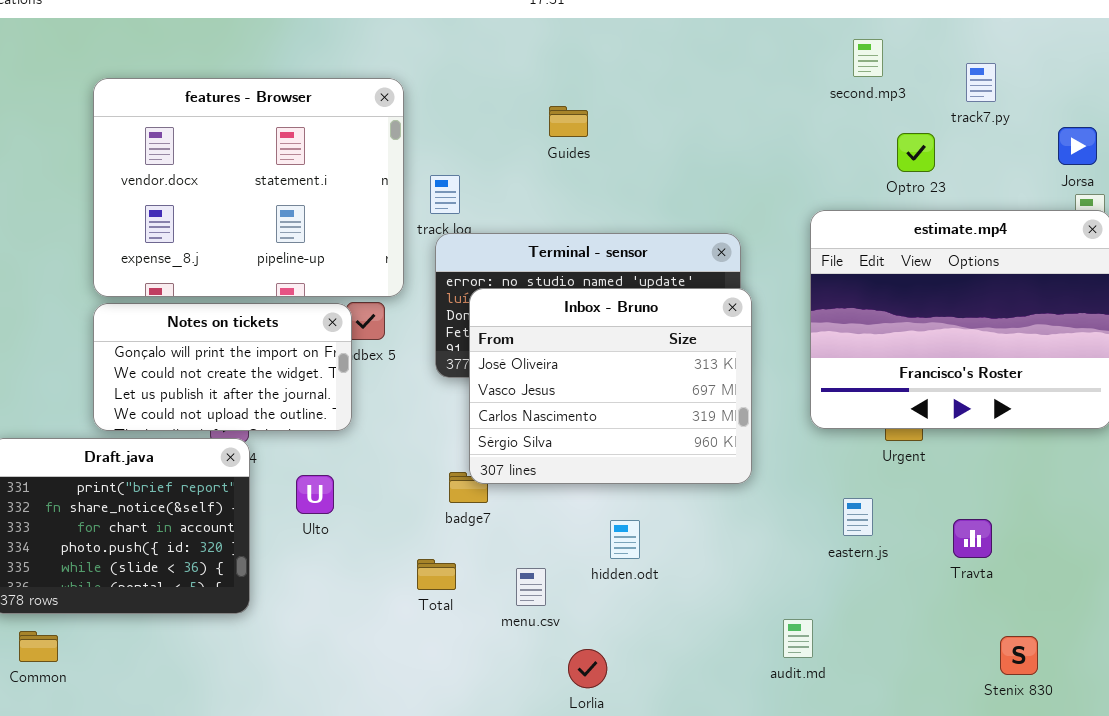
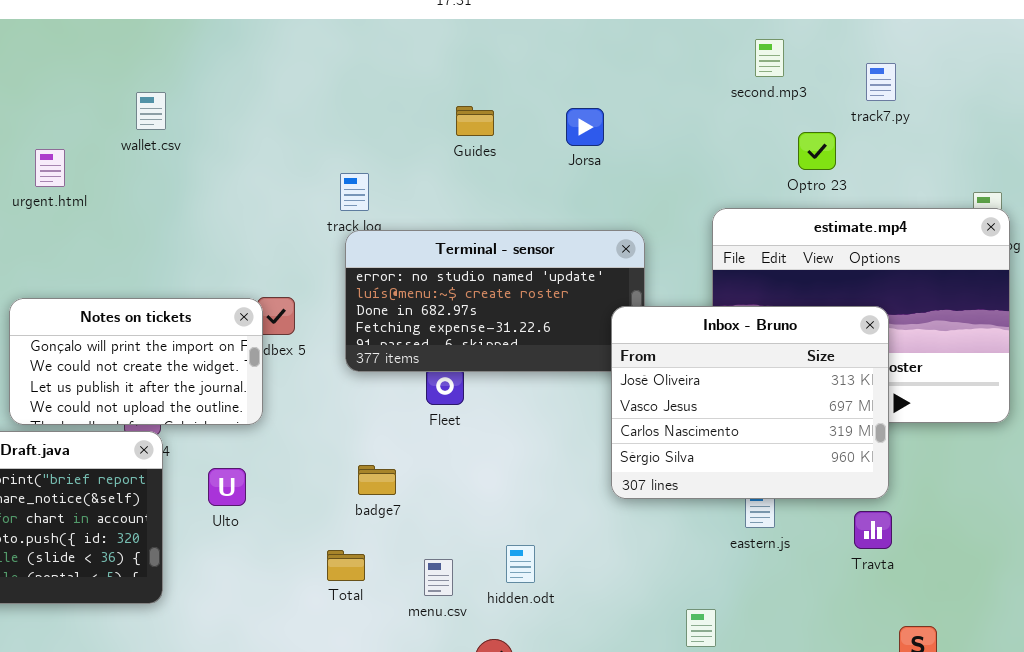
features - Browser: [93,78,404,297] -> none, closed
Jorsa: [1058,127,1097,165] -> [566,108,604,146], moved
Inbox - Bruno: [469,288,752,484] -> [611,306,889,499], moved
hidden.odt: [610,520,640,559] -> [506,545,535,583], moved

